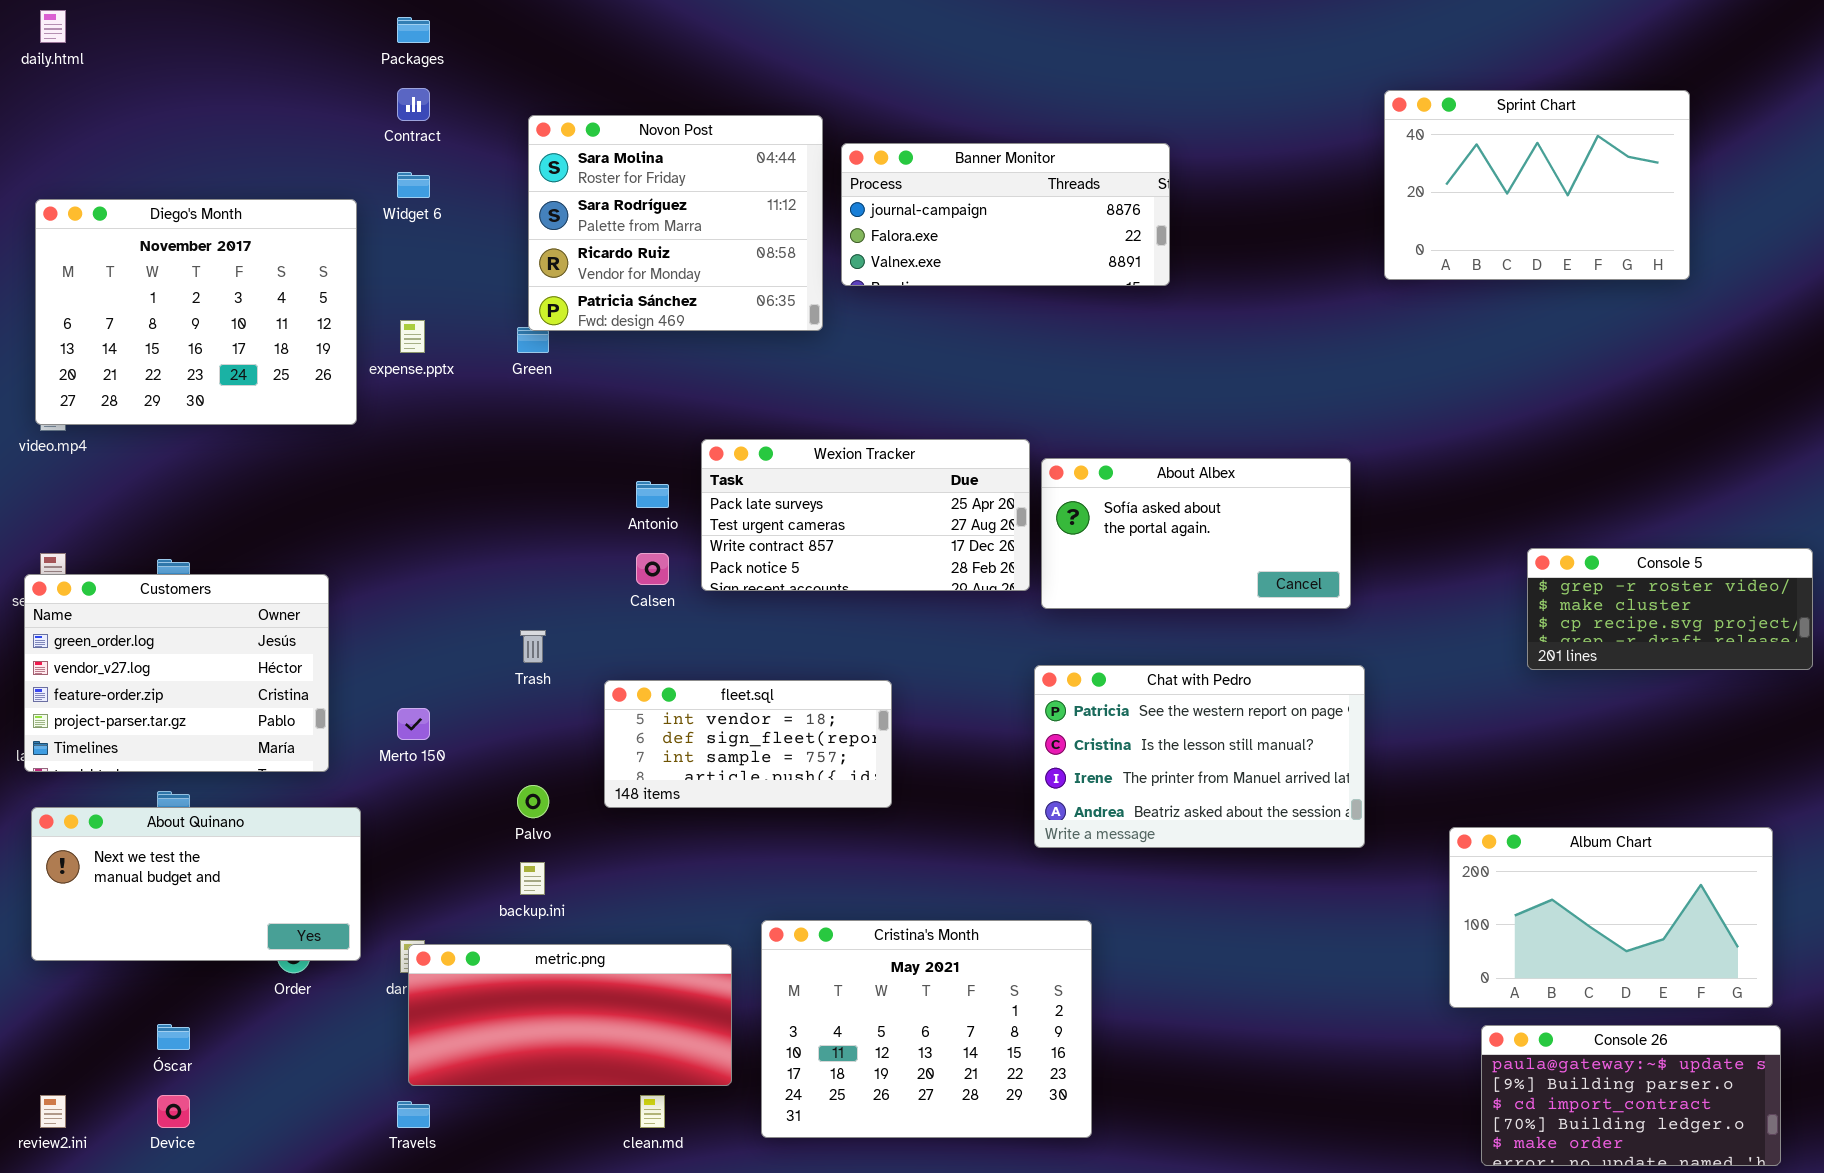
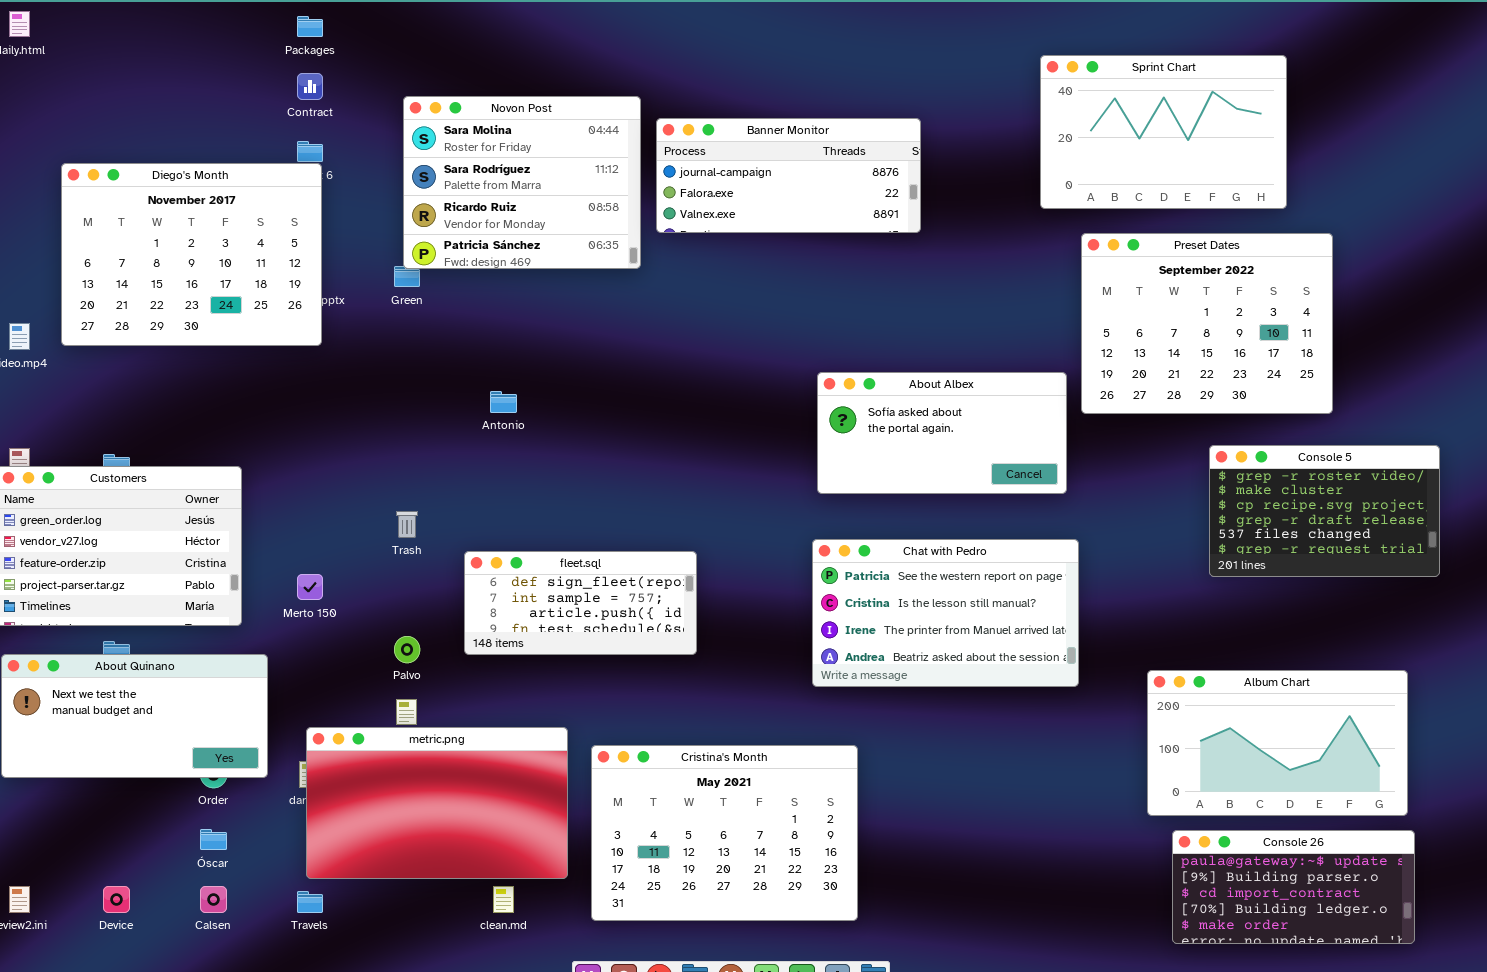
Sprint Chart: [1384,90,1690,280] -> [1040,55,1287,209], moved
Diego's Month: [35,199,357,425] -> [61,163,322,346], moved
Preset Dates: none -> [1081,233,1333,414], opened
Wexion Tracker: [701,439,1030,591] -> none, closed
Console 5: [1527,548,1813,670] -> [1209,445,1440,577], resized
Calsen: [636,553,669,585] -> [200,886,227,913], moved
fleet.sql: [604,680,892,808] -> [464,551,697,655], scrolled down 1 row
metric.png: [408,944,732,1086] -> [306,727,568,879], resized
Óscar: [157,1024,190,1050] -> [200,829,227,850], moved

